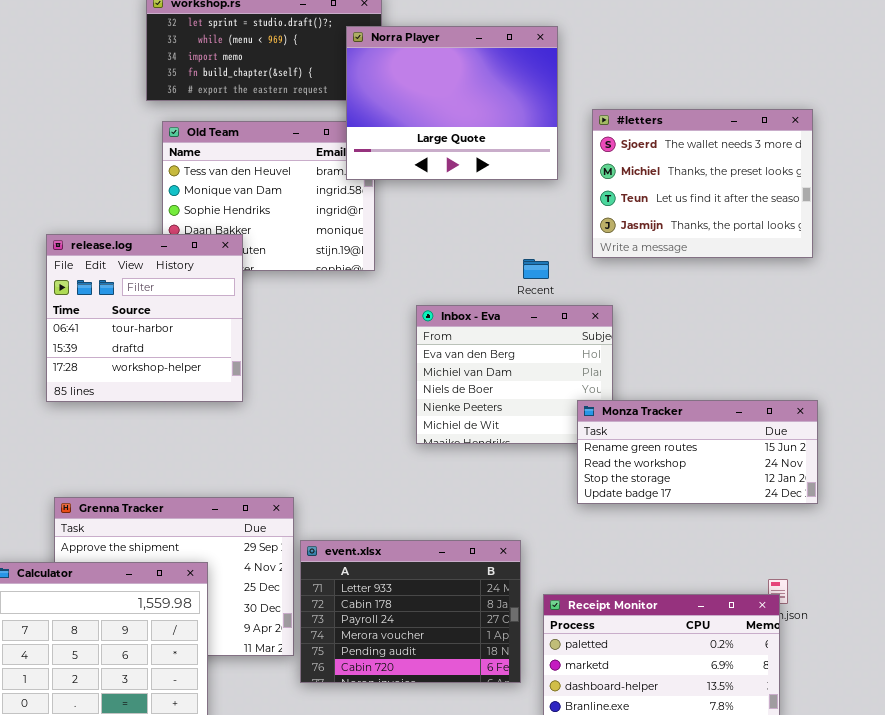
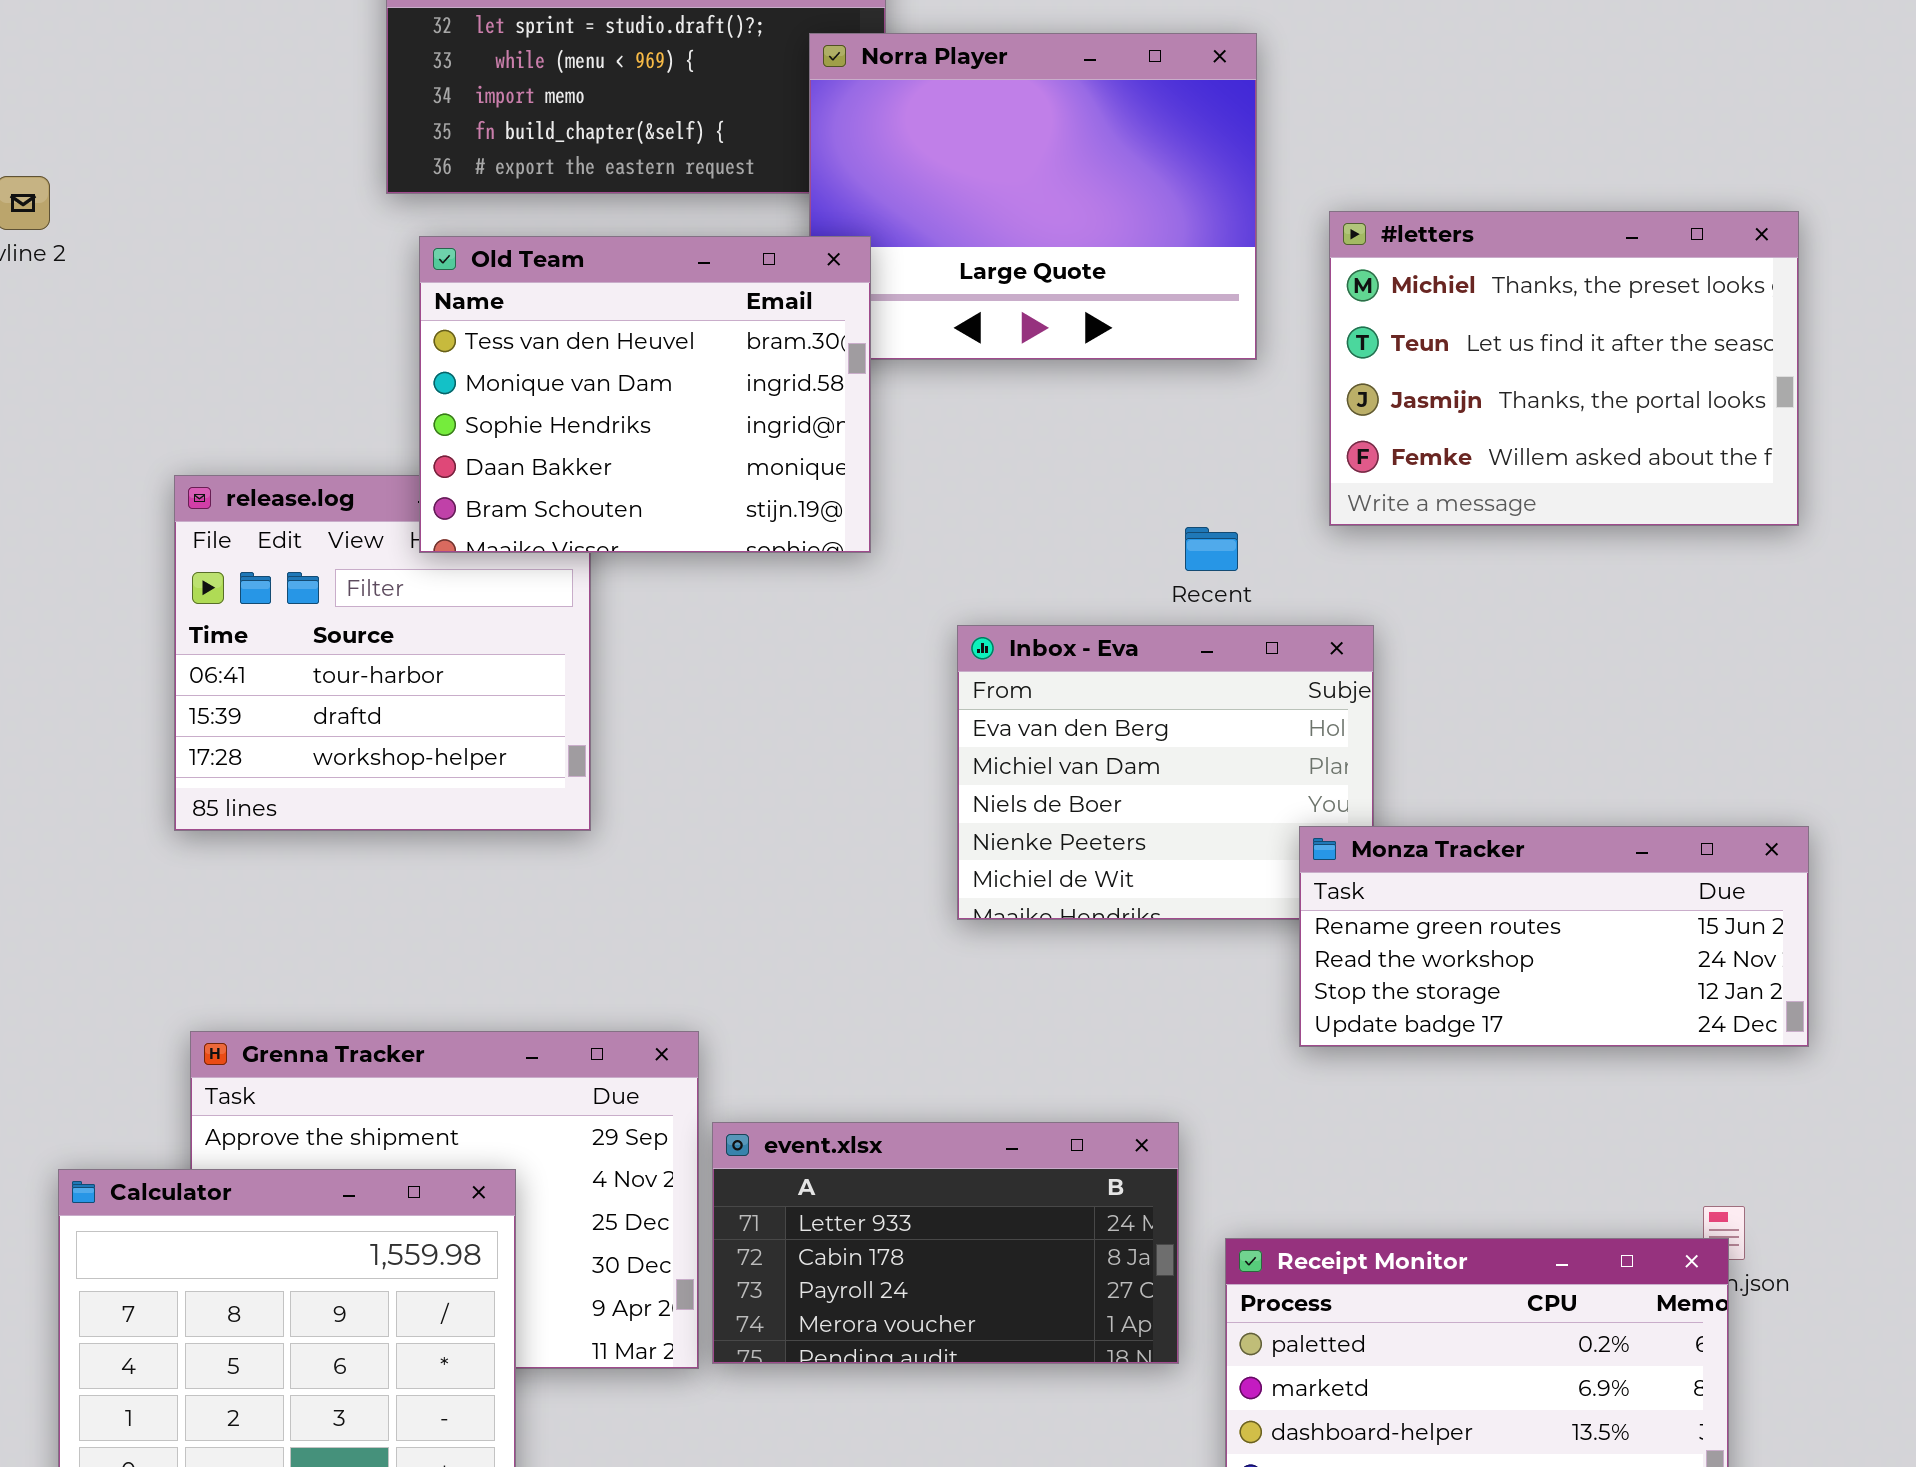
#letters: [592,109,813,258] -> [1329,211,1799,526], scrolled down 1 row
Old Team: [162,121,375,271] -> [419,236,871,553], raised
event.xlsx: [300,540,521,683] -> [712,1122,1179,1364], resized

